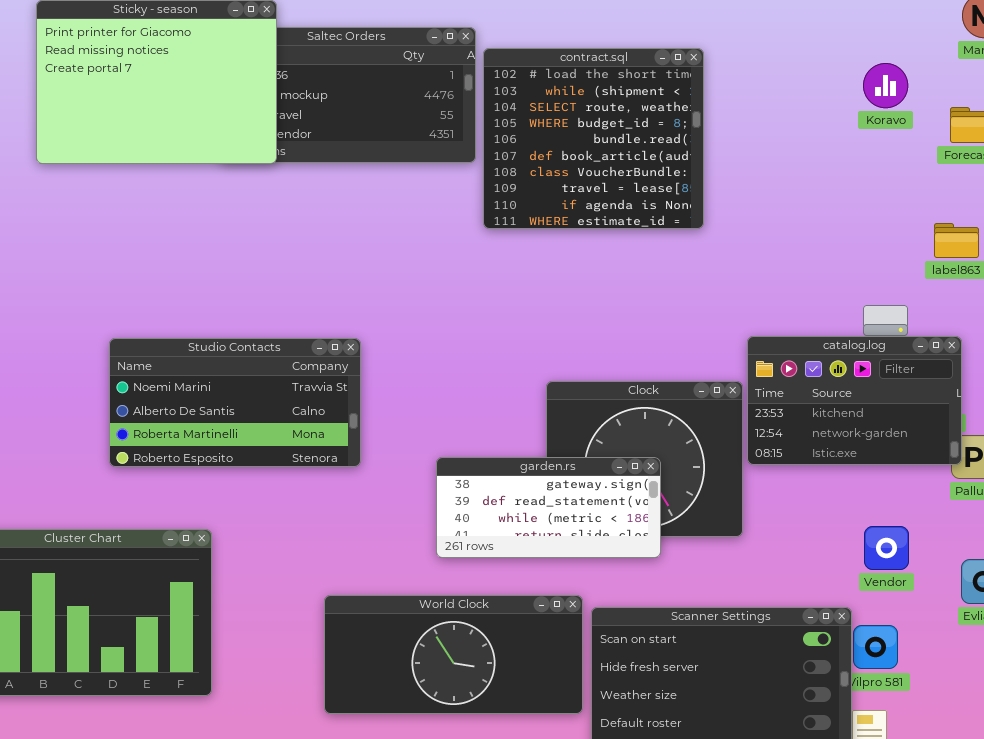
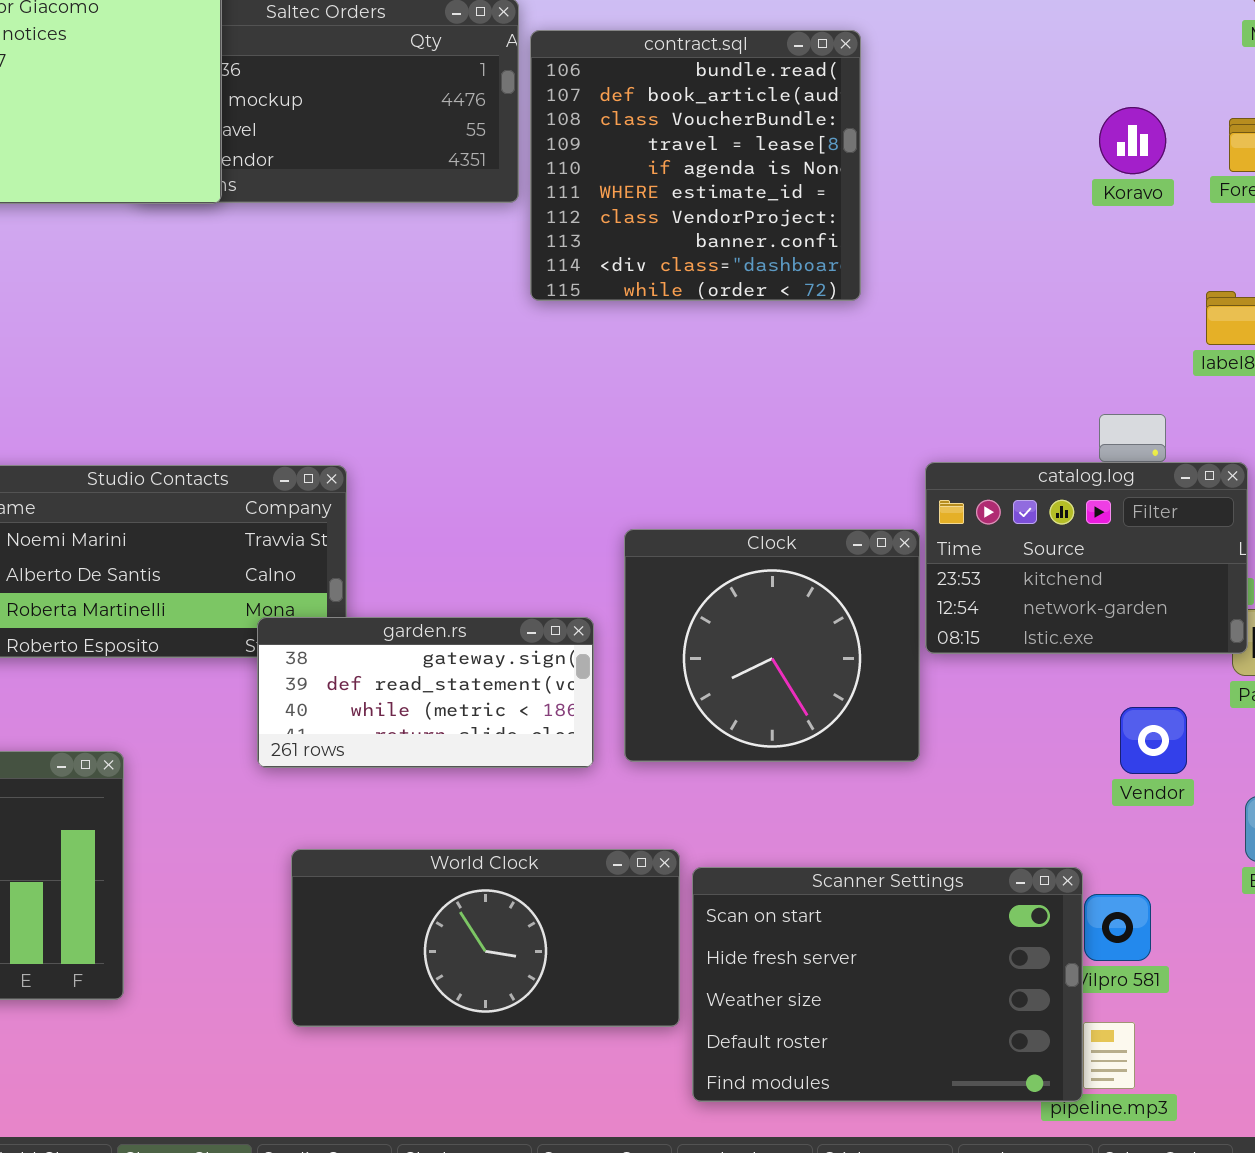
contract.sql: [483,48,704,229] -> [530,30,861,301], scrolled down 4 rows
Koravo: [863,63,908,108] -> [1099,107,1166,174], moved
garden.rs: [436,457,661,558] -> [257,617,594,768], moved
Vendor: [864,526,909,570] -> [1120,707,1187,774], moved

